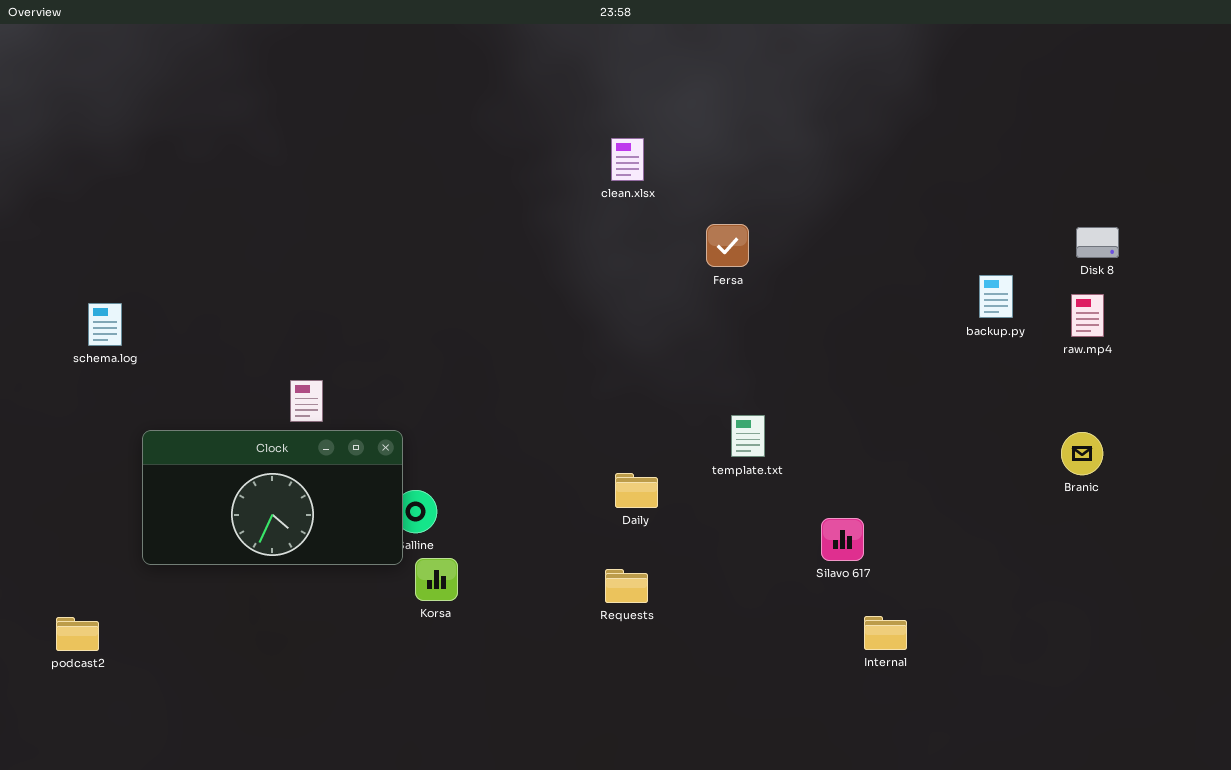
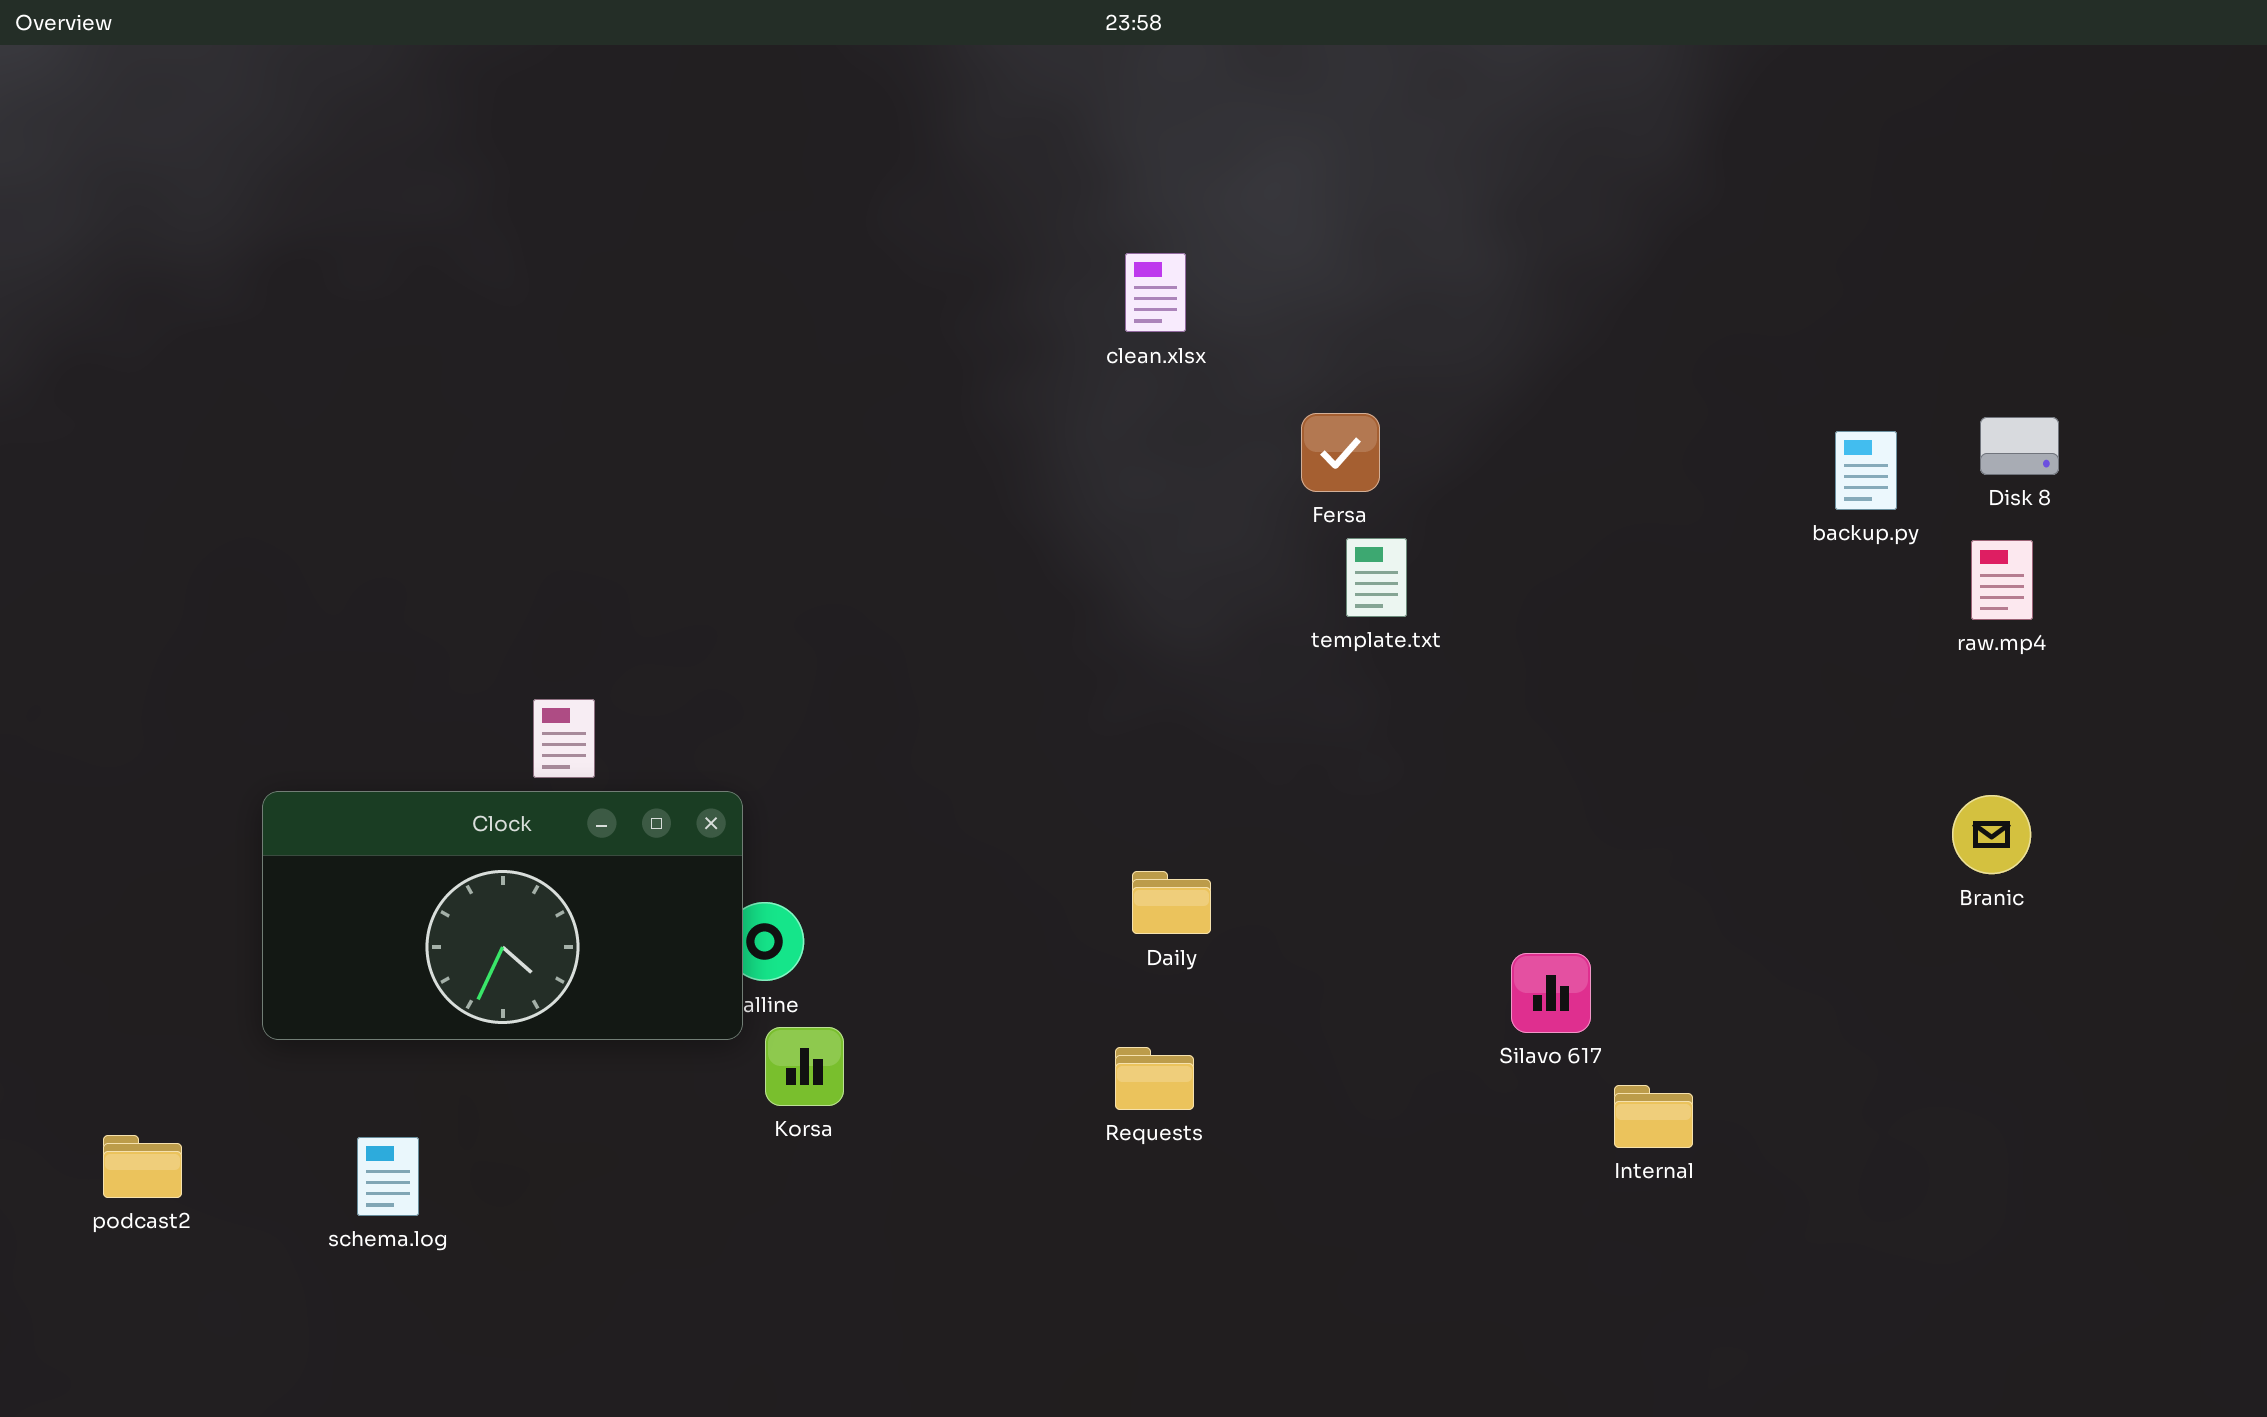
backup.py: [979,275,1013,318] -> [1835,431,1897,510], moved
schema.log: [88,303,122,346] -> [357,1137,419,1216], moved
template.txt: [731,415,765,457] -> [1346,538,1407,617], moved
Internal: [864,616,907,650] -> [1614,1085,1693,1148], moved

